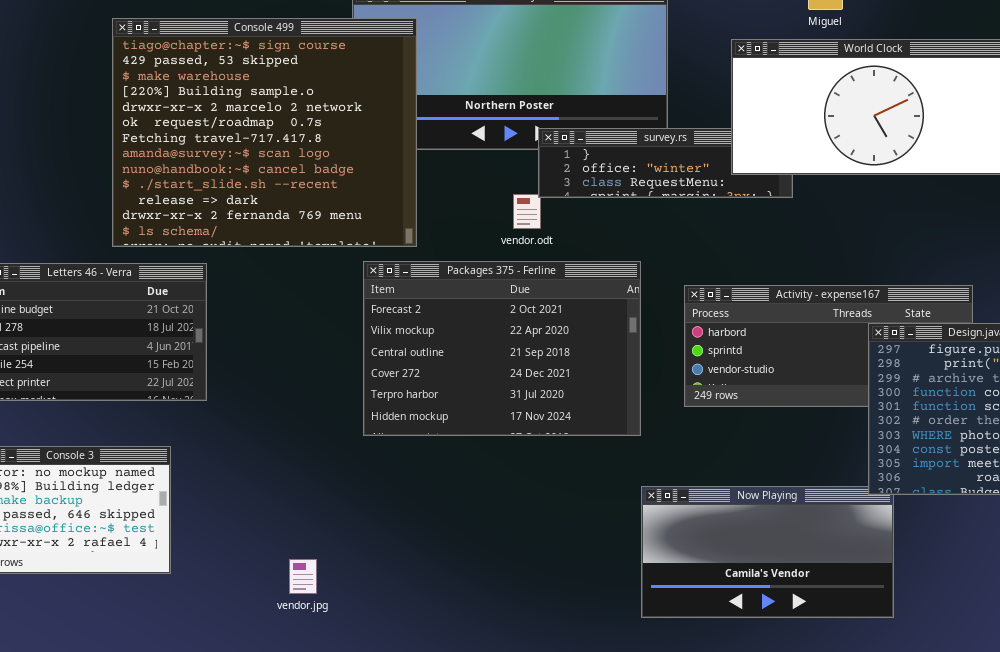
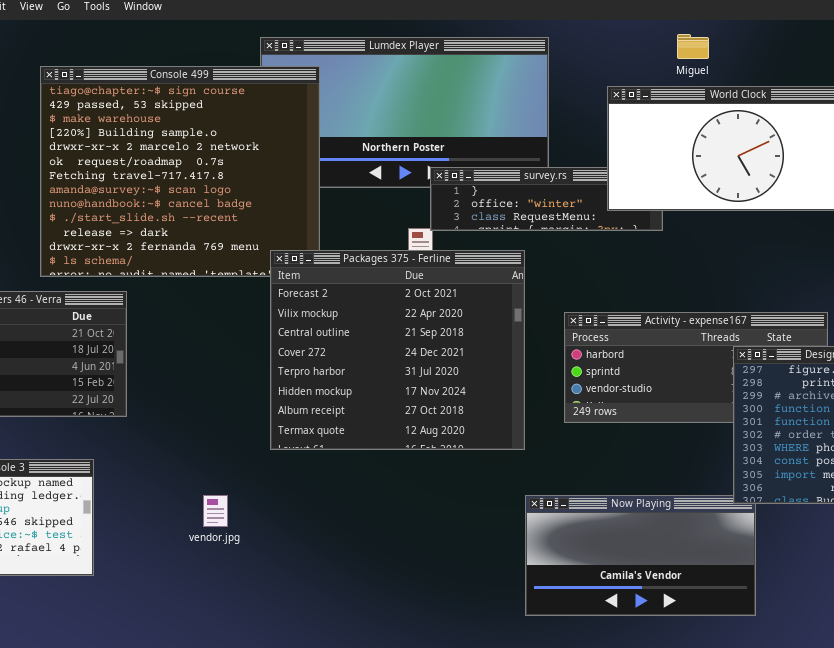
Packages 375 - Ferline: [363,261,641,436] -> [270,250,525,450], resized
vendor.jpg: [289,559,317,594] -> [203,495,228,527], moved

